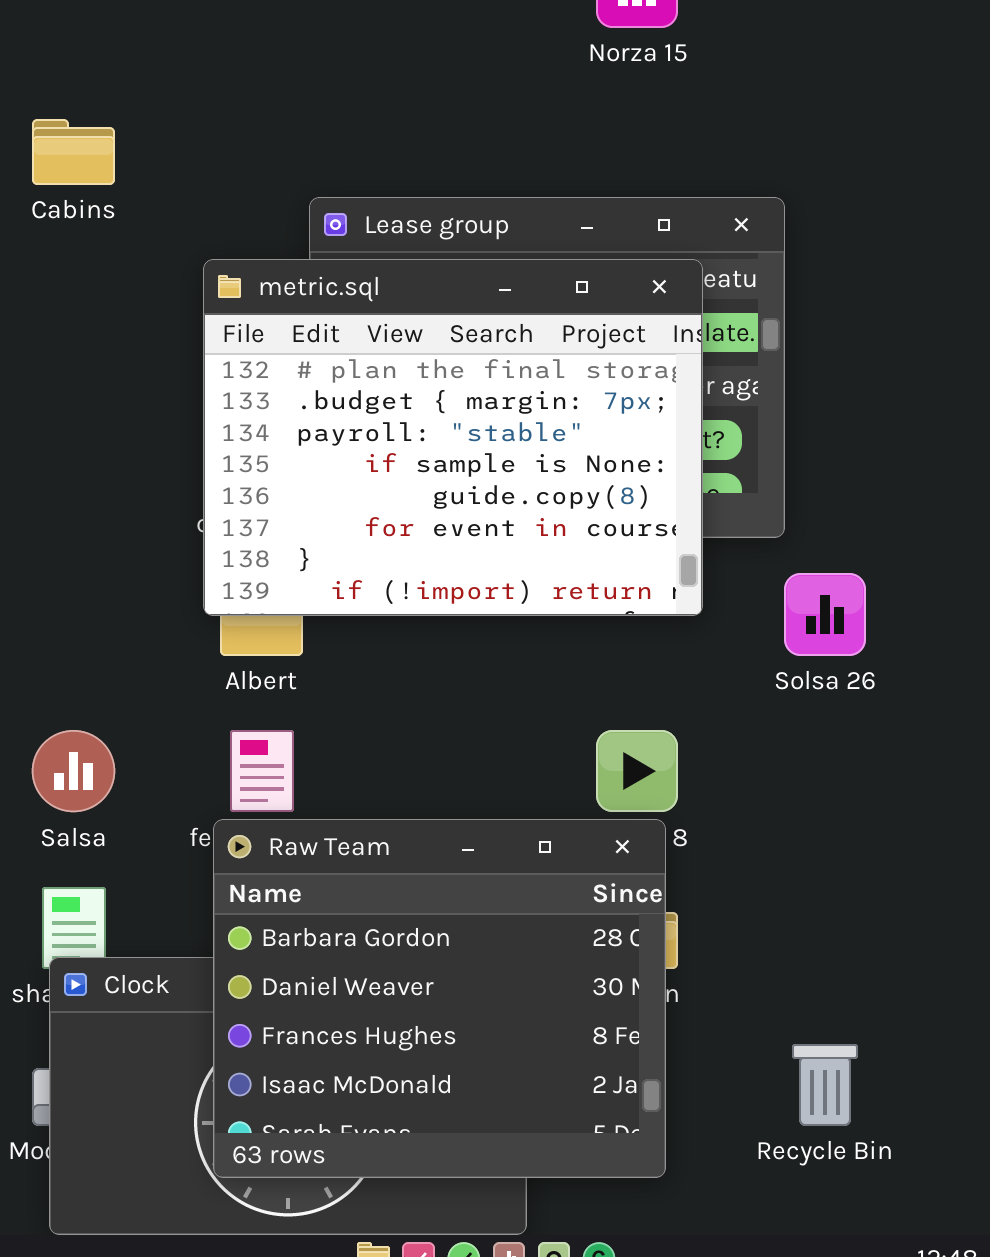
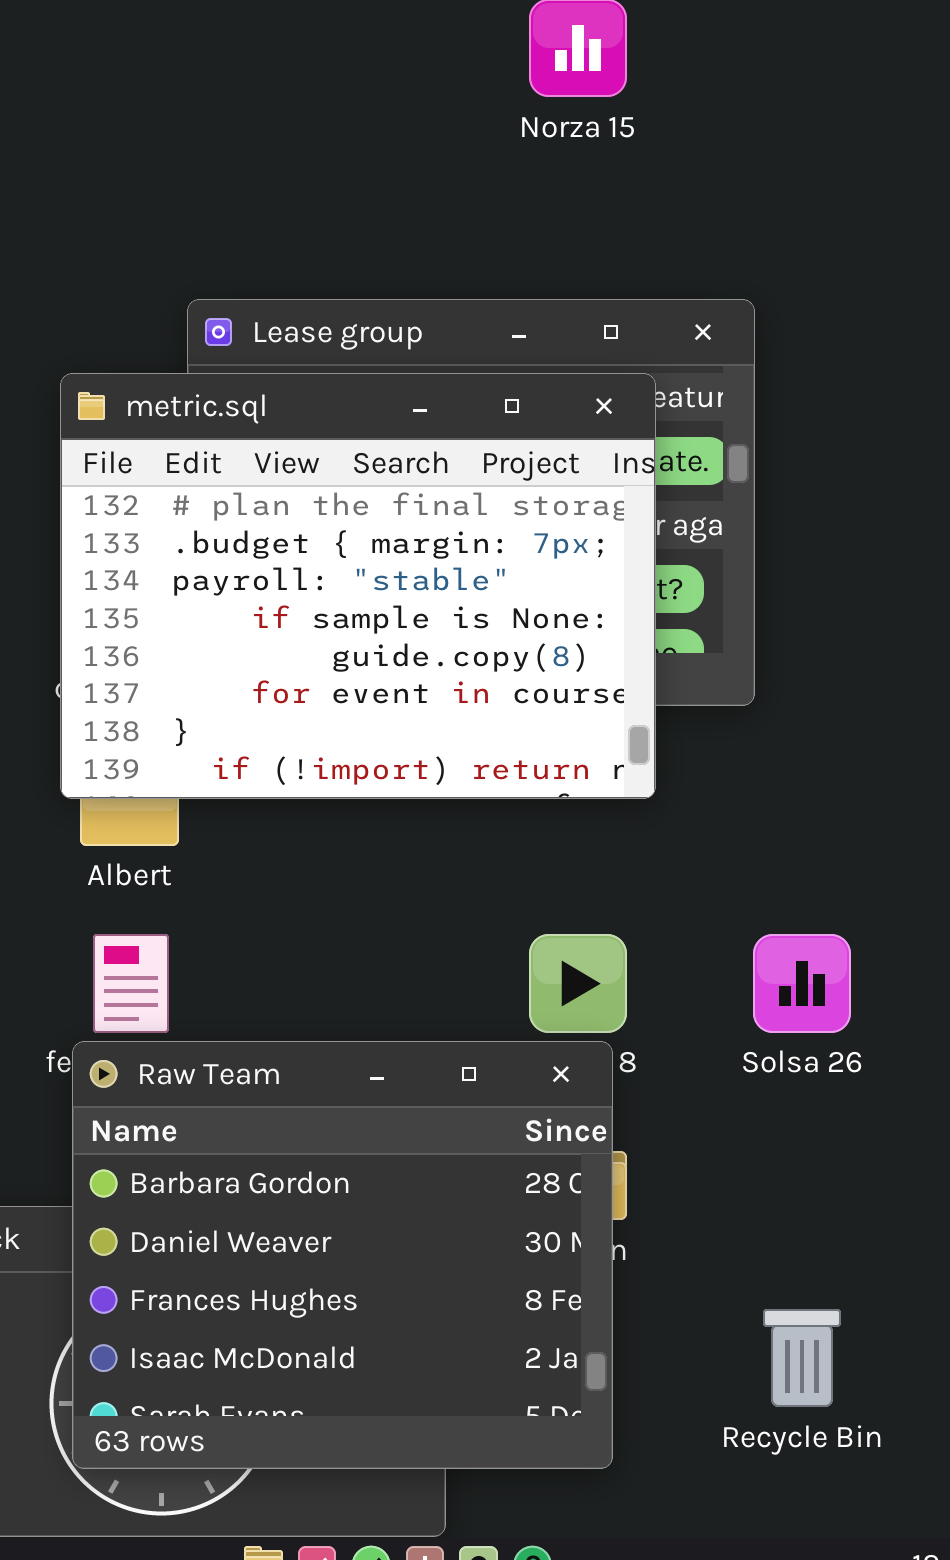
Solsa 26: [784,573,866,656] -> [753,934,851,1033], moved

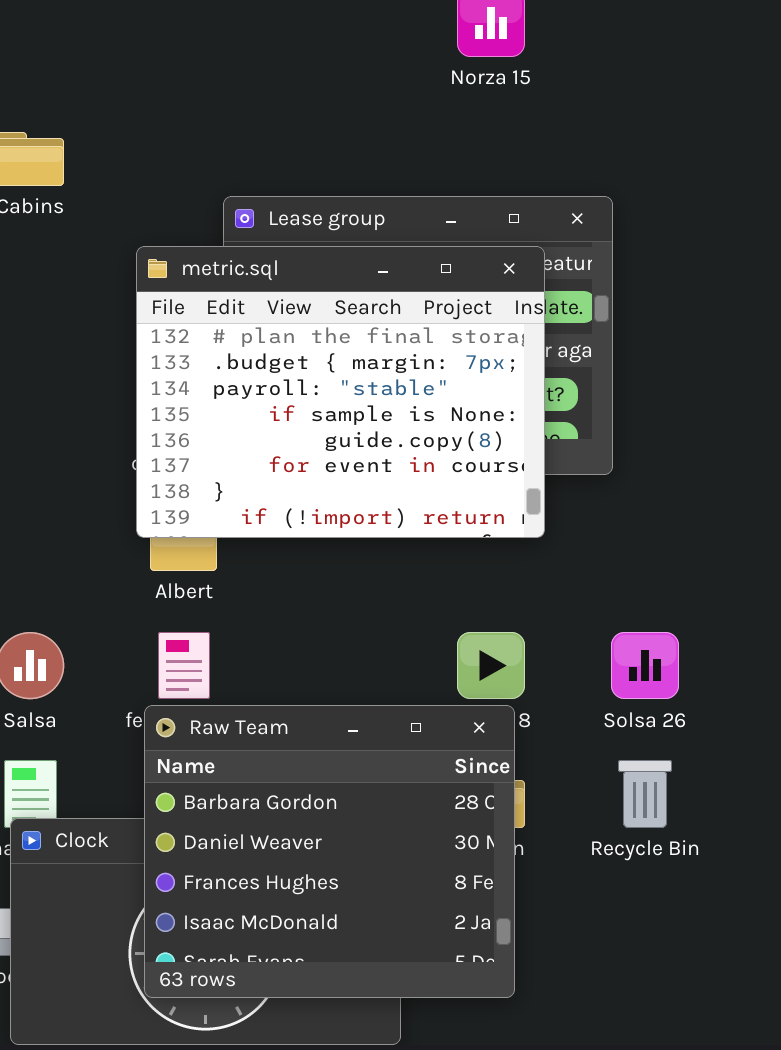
Recycle Bin: [763,1309,841,1407] -> [618,760,672,828], moved

